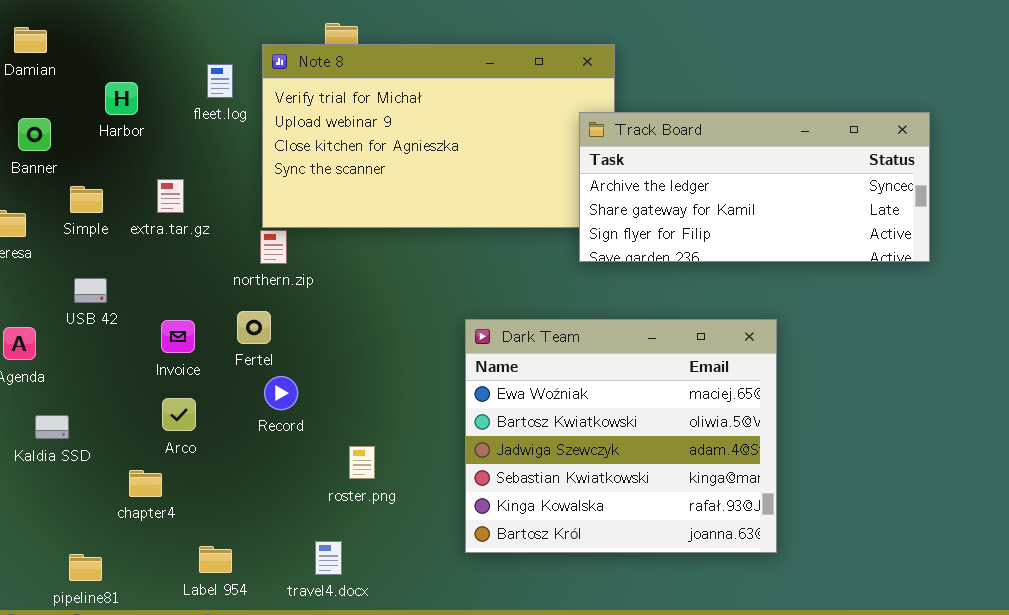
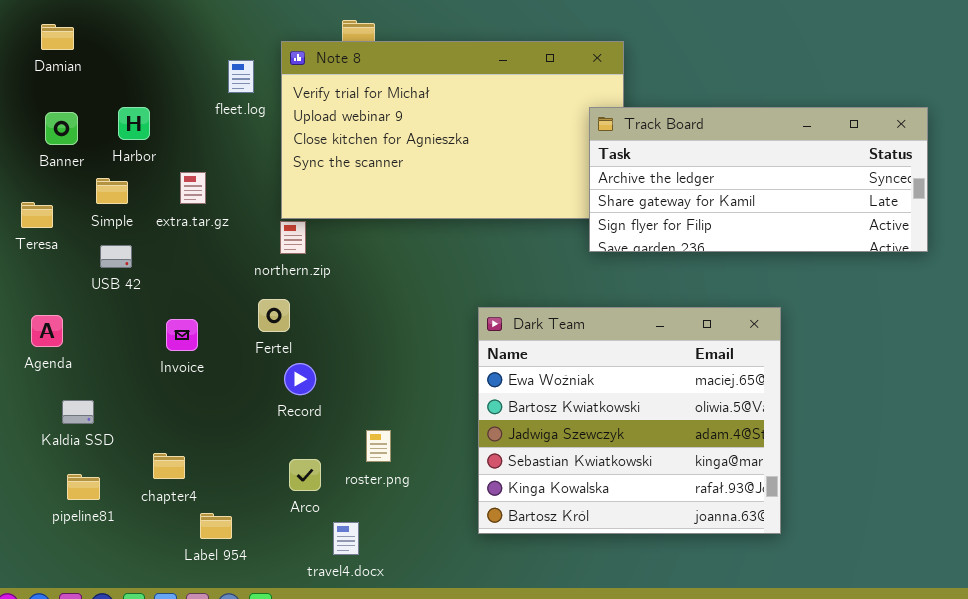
Harbor: [105,82,138,115] -> [118,107,150,140], moved
USB 42: [74,278,107,303] -> [100,245,132,268], moved
Invoice: [161,320,195,353] -> [166,319,198,351], moved
Arco: [162,398,196,431] -> [289,459,321,491], moved
Label 954: [199,546,232,573] -> [200,513,232,539], moved
pipeline81: [69,554,102,581] -> [67,474,100,500], moved

